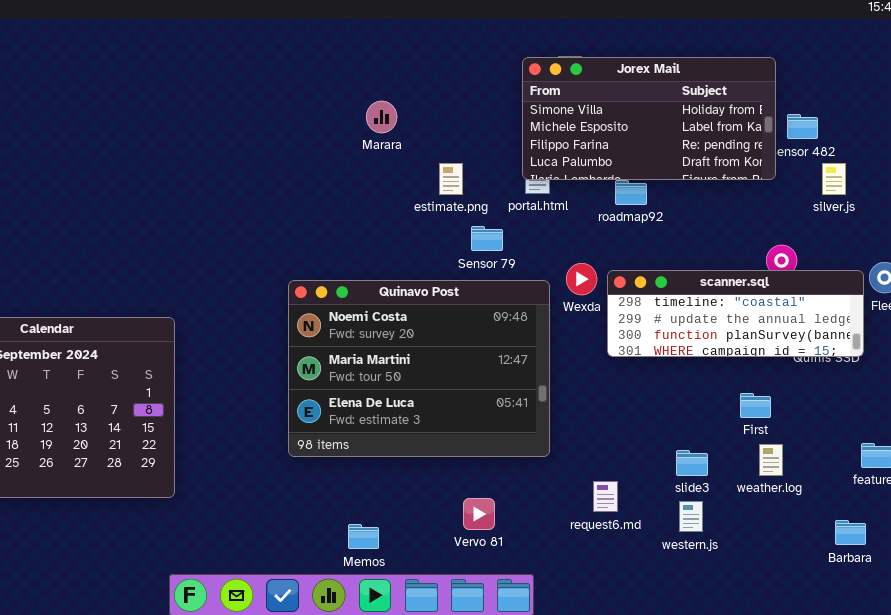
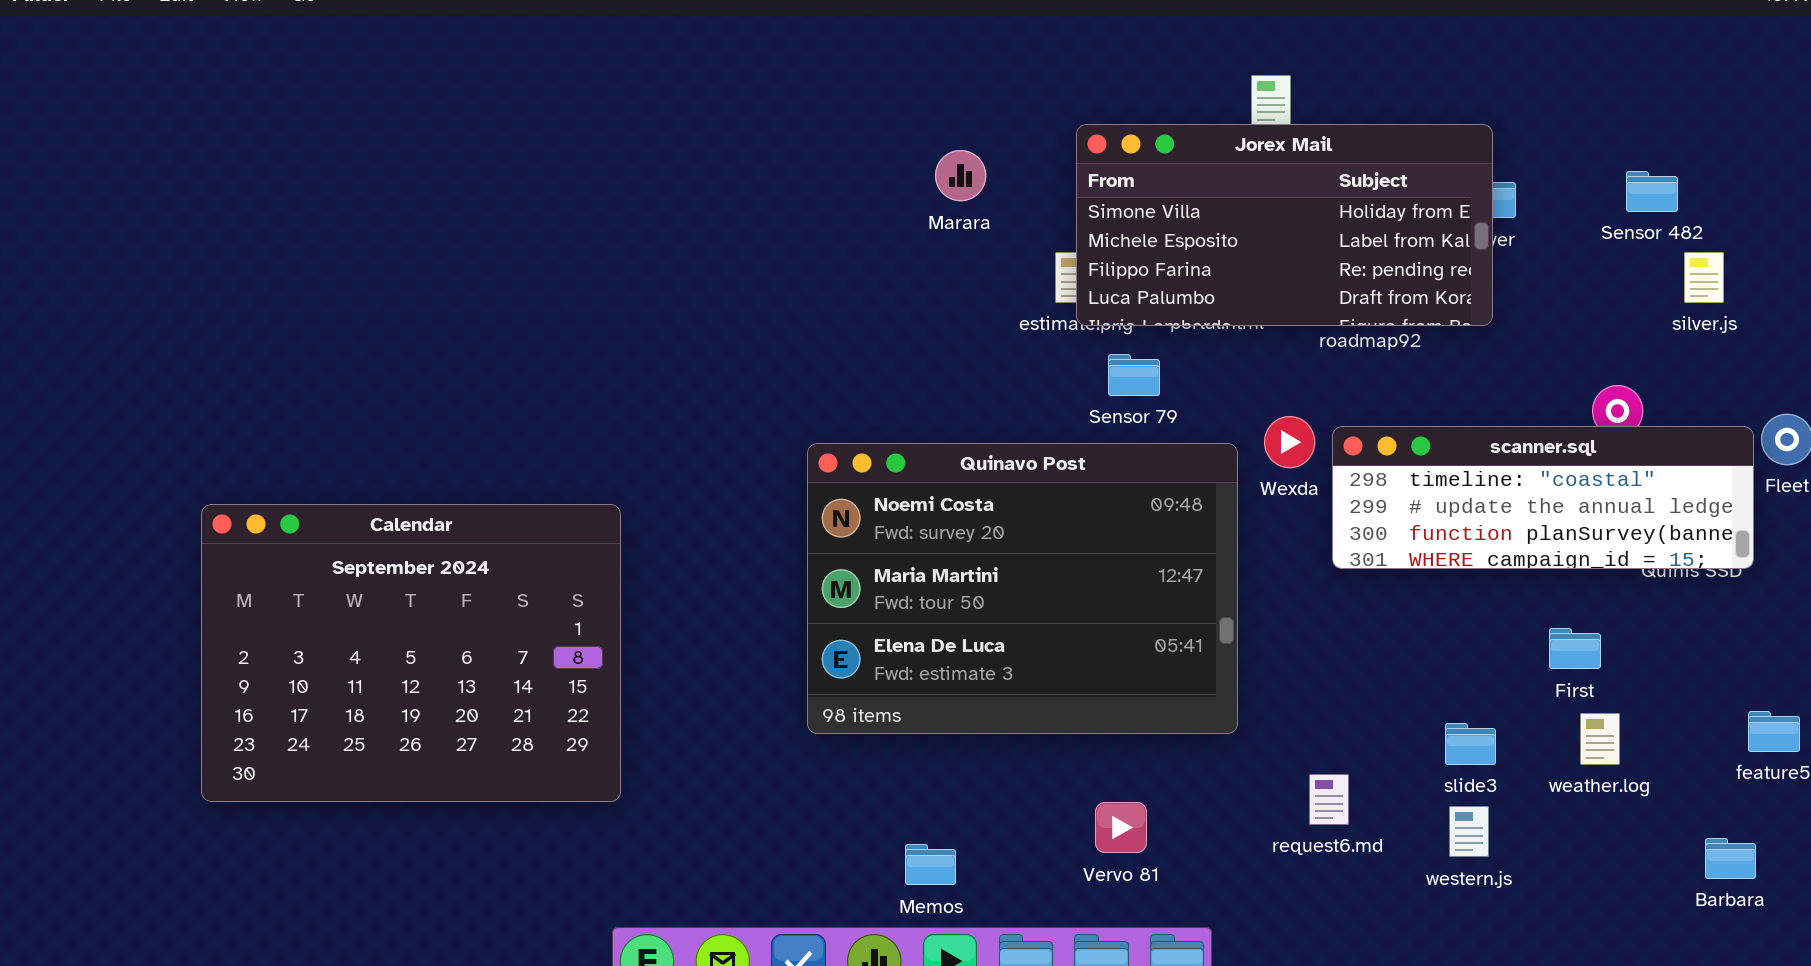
Jorex Mail: [522,57,776,180] -> [1076,124,1493,326], moved

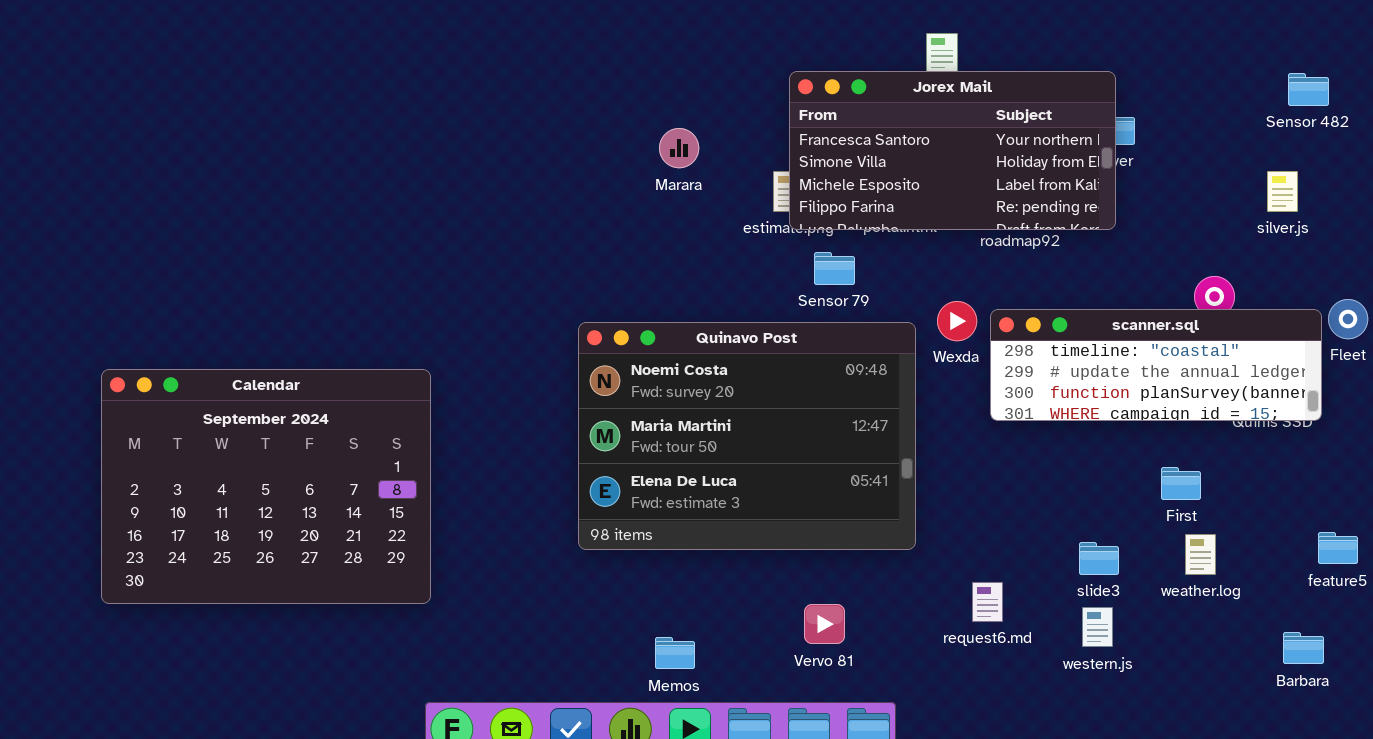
Jorex Mail: [1076,124,1493,326] -> [789,71,1116,230], scrolled up 1 row
Marara: [935,150,986,201] -> [659,128,699,168], moved
Sensor 482: [1626,171,1678,212] -> [1288,73,1329,106], moved

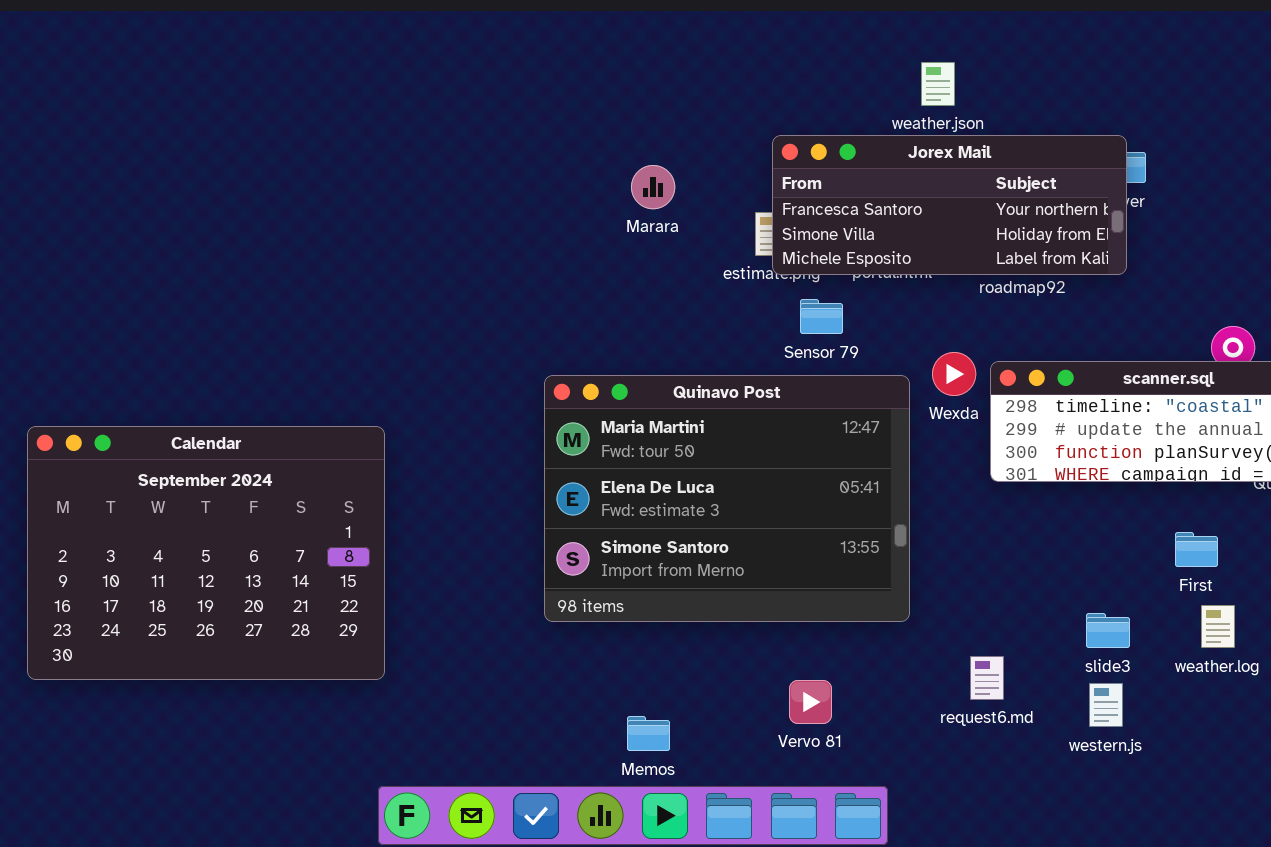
Jorex Mail: [789,71,1116,230] -> [772,135,1127,275], resized
Quinavo Post: [578,322,916,550] -> [544,375,910,622], scrolled down 1 row

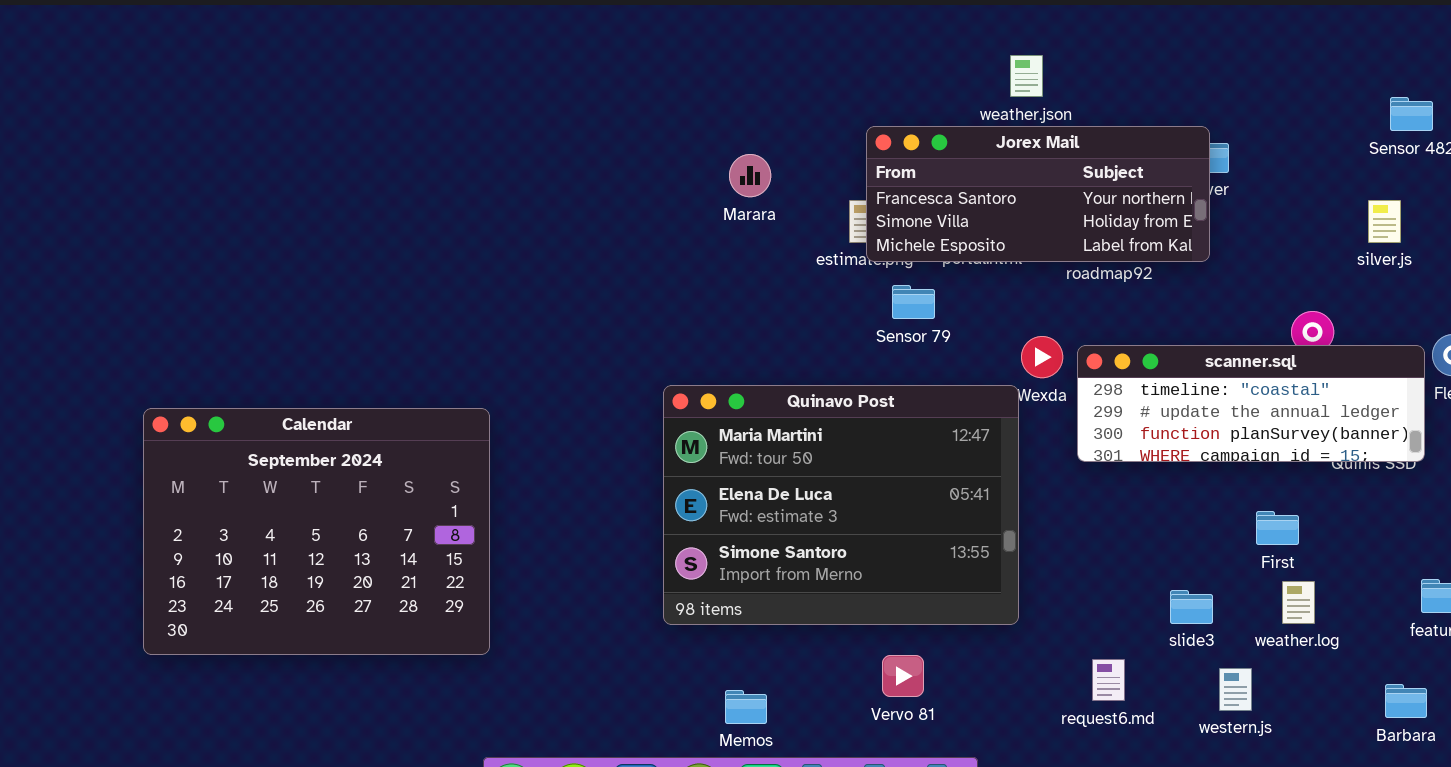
Quinavo Post: [544,375,910,622] -> [663,385,1019,625], moved
request6.md: [970,656,1004,700] -> [1092,659,1125,701], moved
western.js: [1089,683,1123,727] -> [1219,668,1252,711], moved

